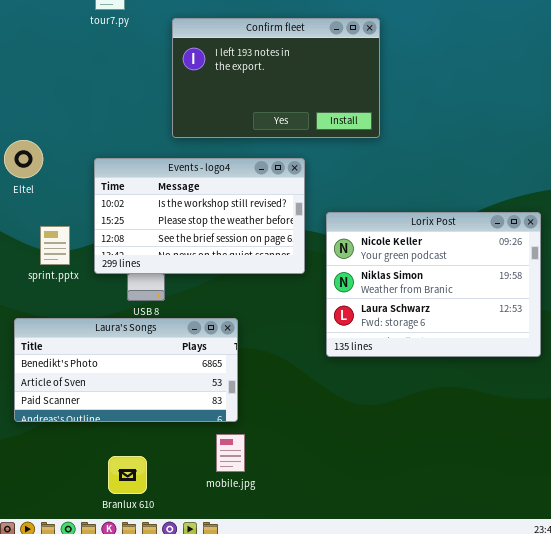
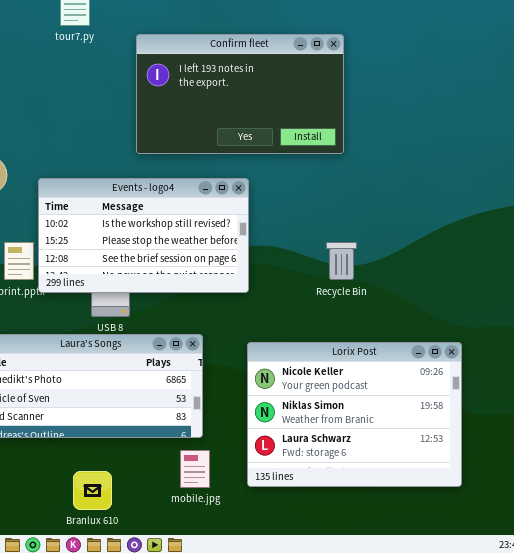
Events - logo4: [94,158,305,274] -> [38,178,249,293], moved
Lorix Post: [326,212,541,357] -> [247,342,462,487], moved

